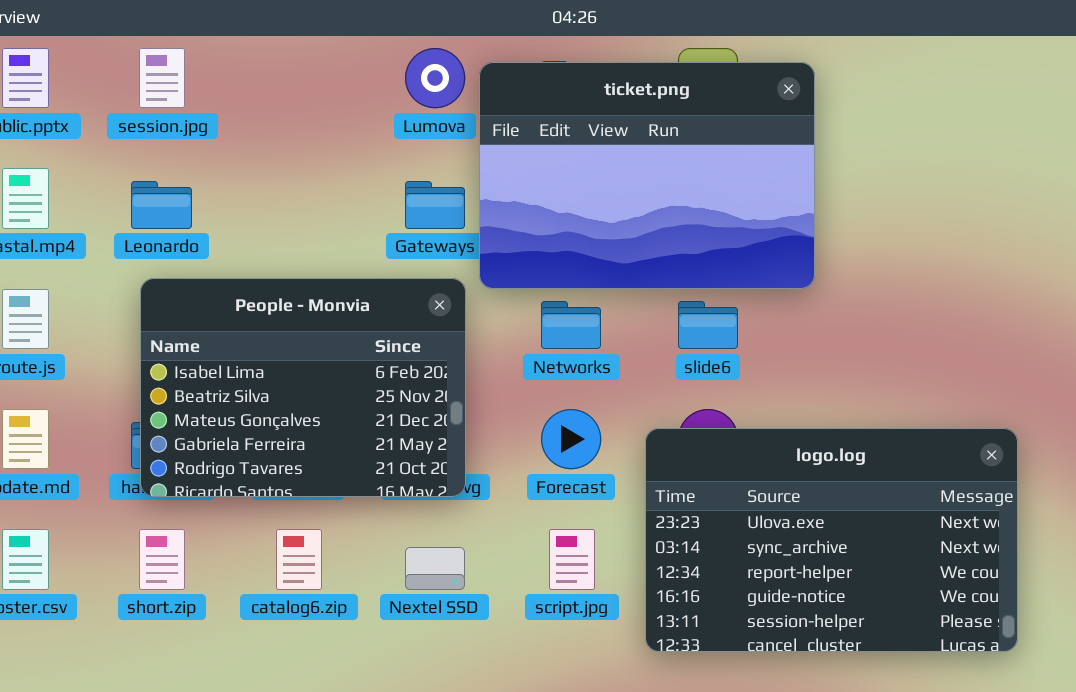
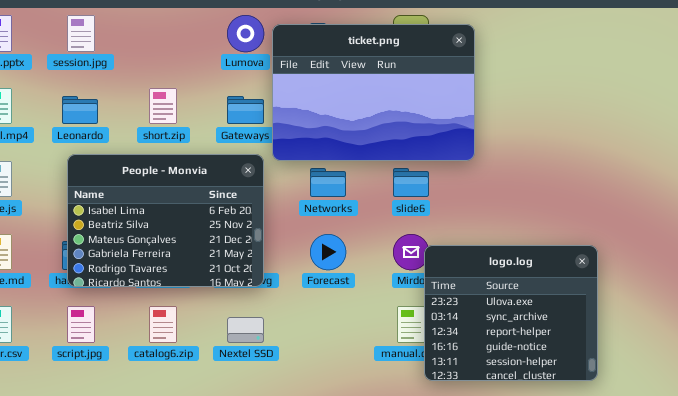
logo.log: [645,428,1018,652] -> [424,245,598,381], resized
short.zip: [139,529,185,590] -> [149,88,177,124], moved
script.jpg: [549,529,595,590] -> [67,306,95,343], moved

